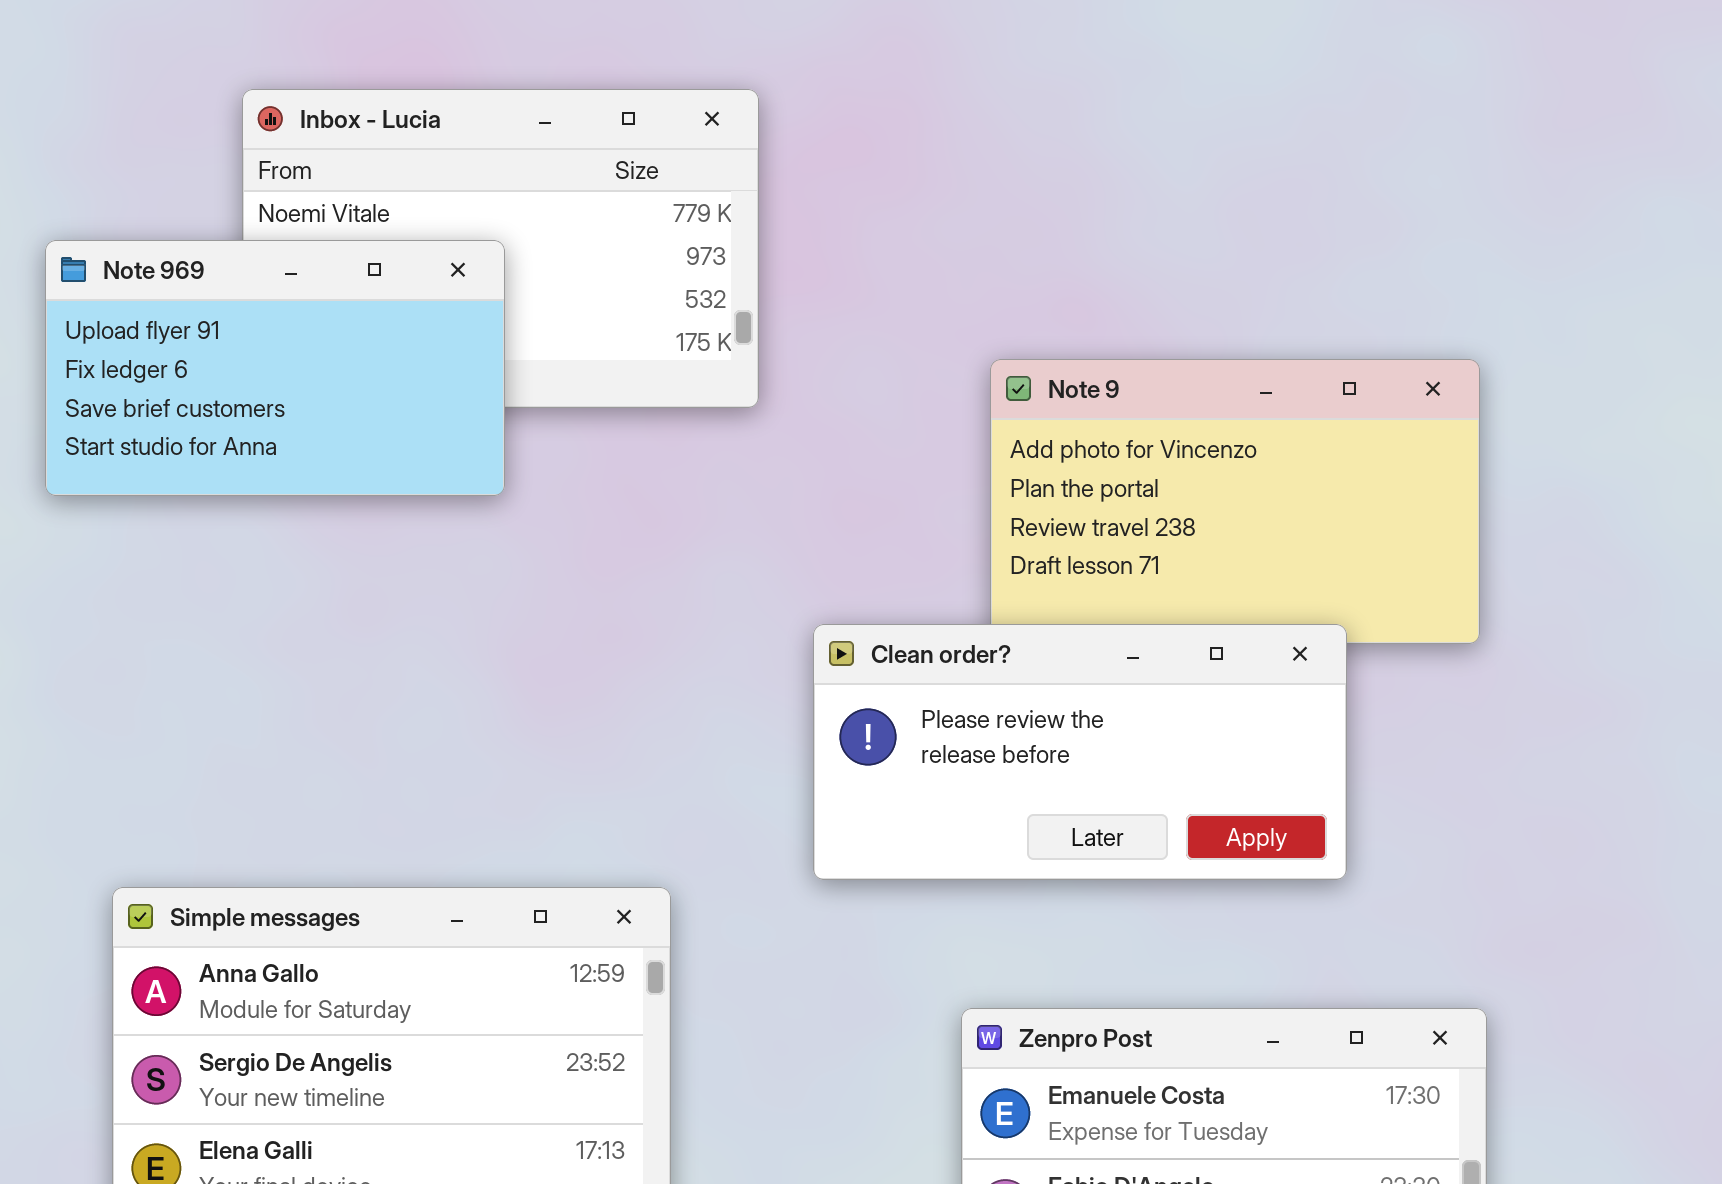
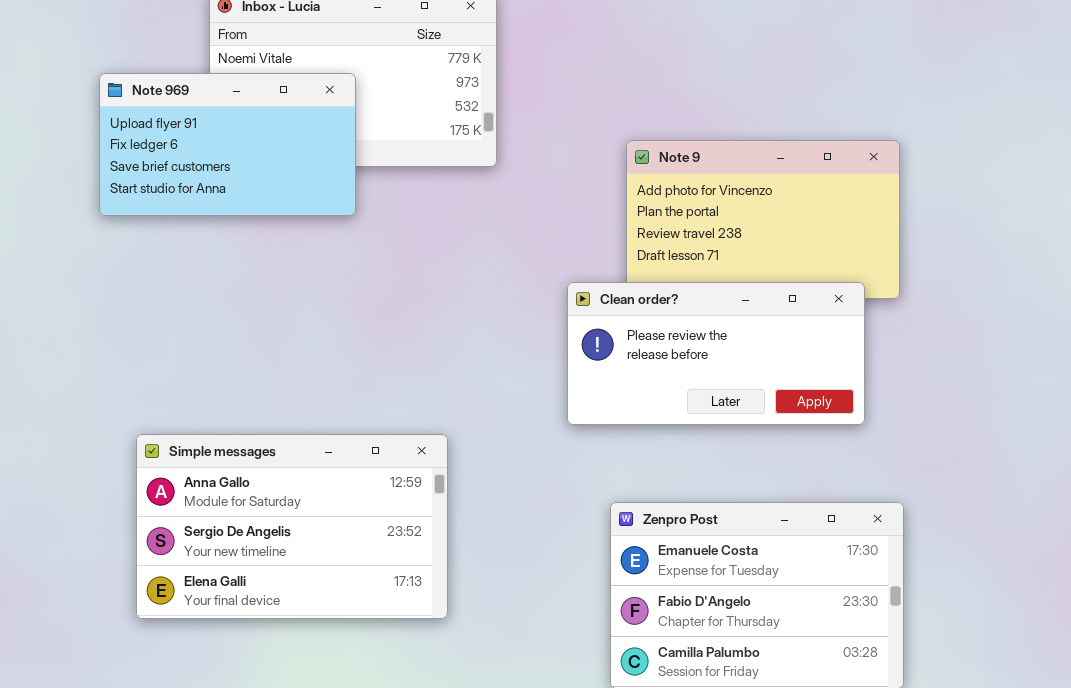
Clean order?: [813,624,1347,880] -> [567,282,865,425], moved

